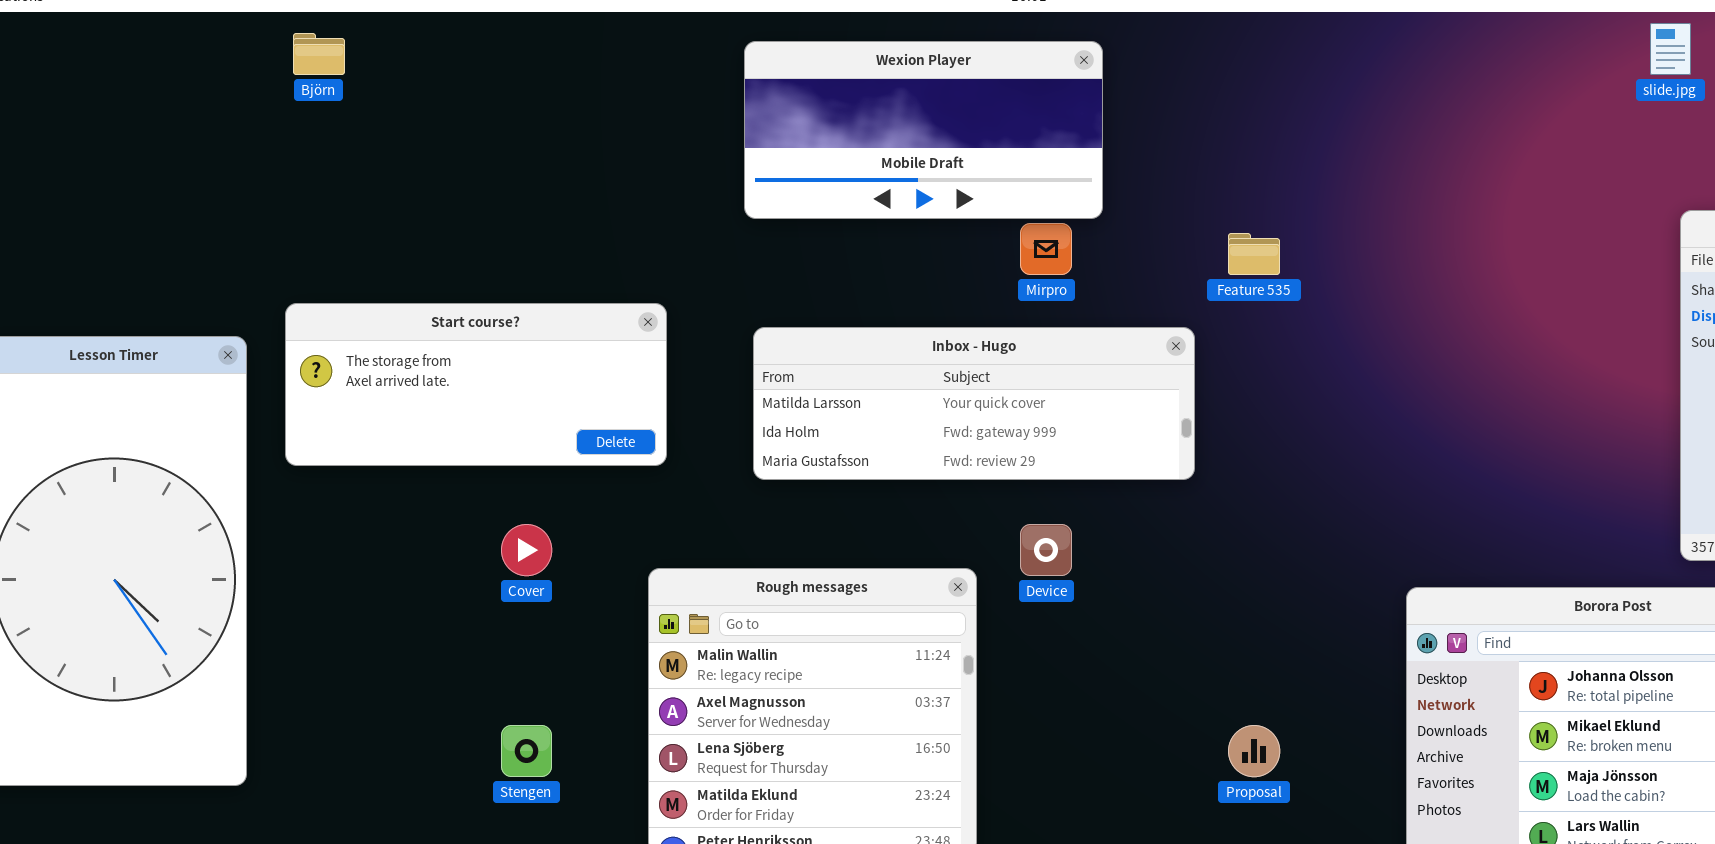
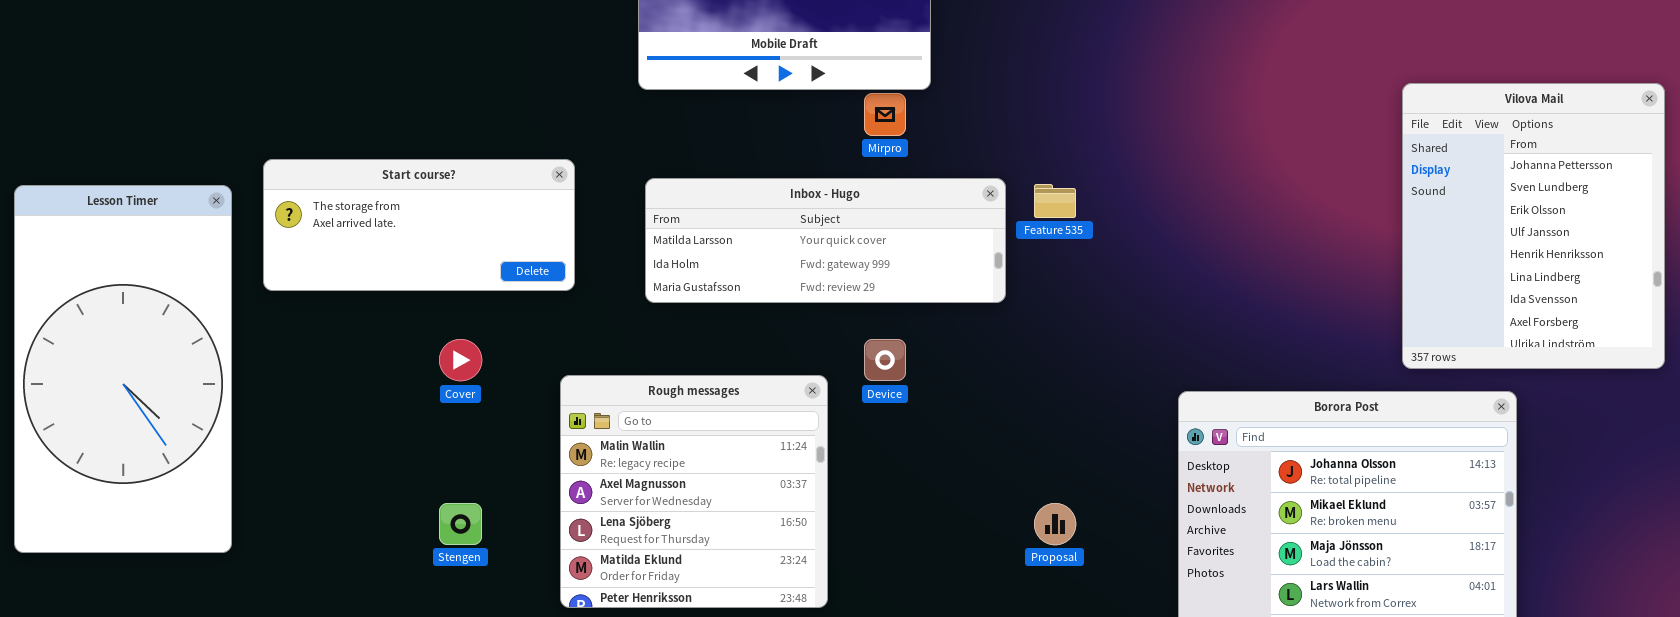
Feature 535: [1228,233,1280,275] -> [1034,184,1076,218], moved

